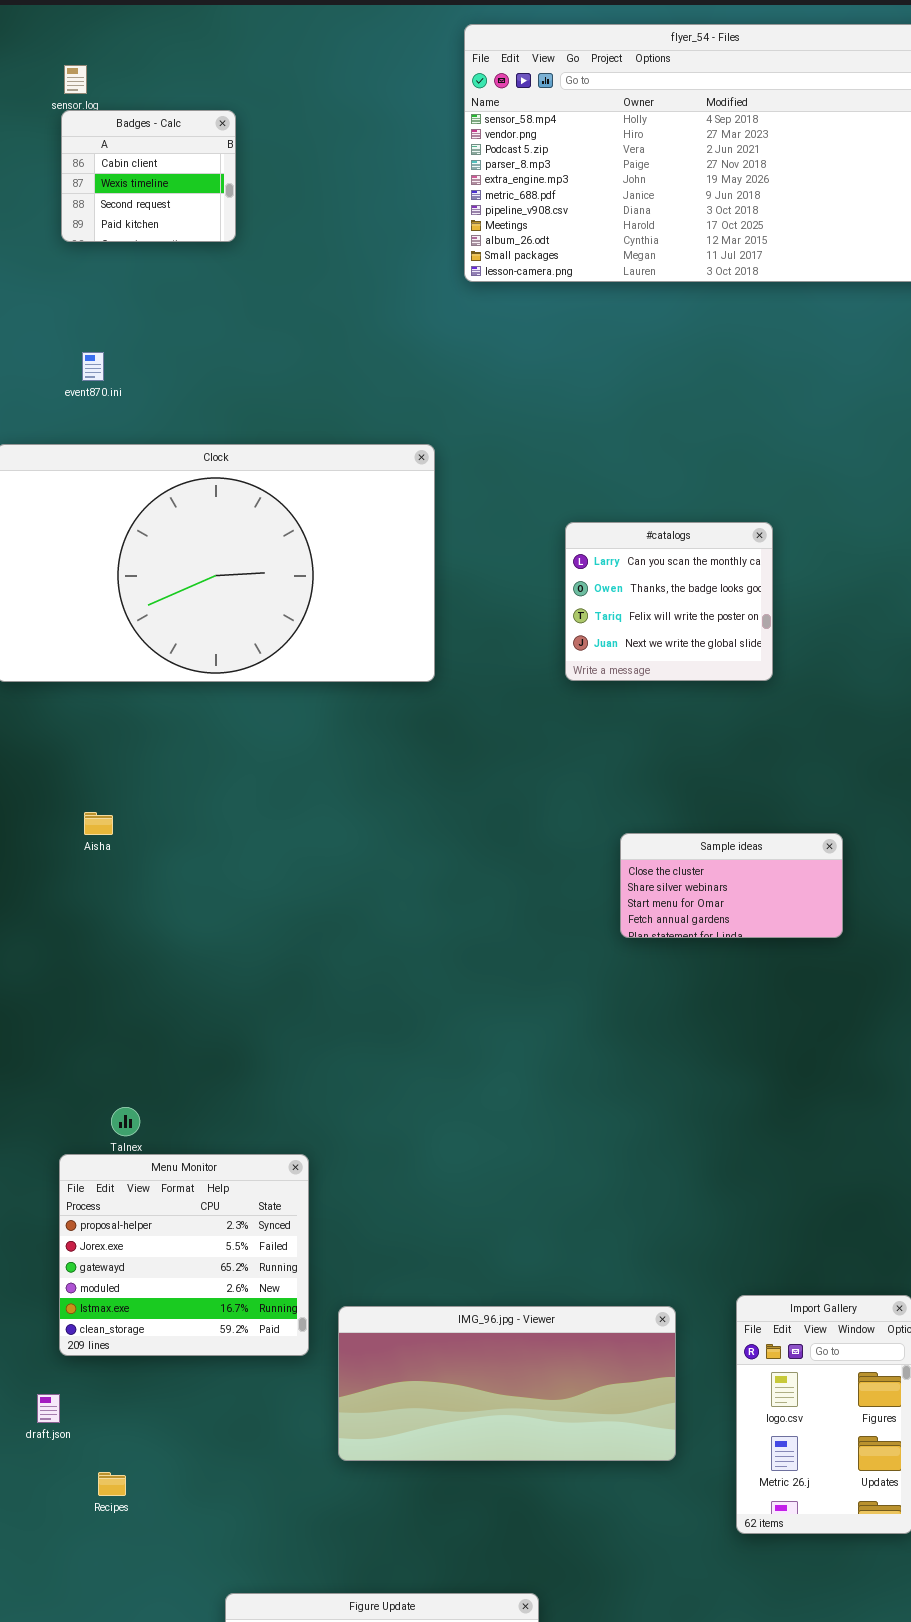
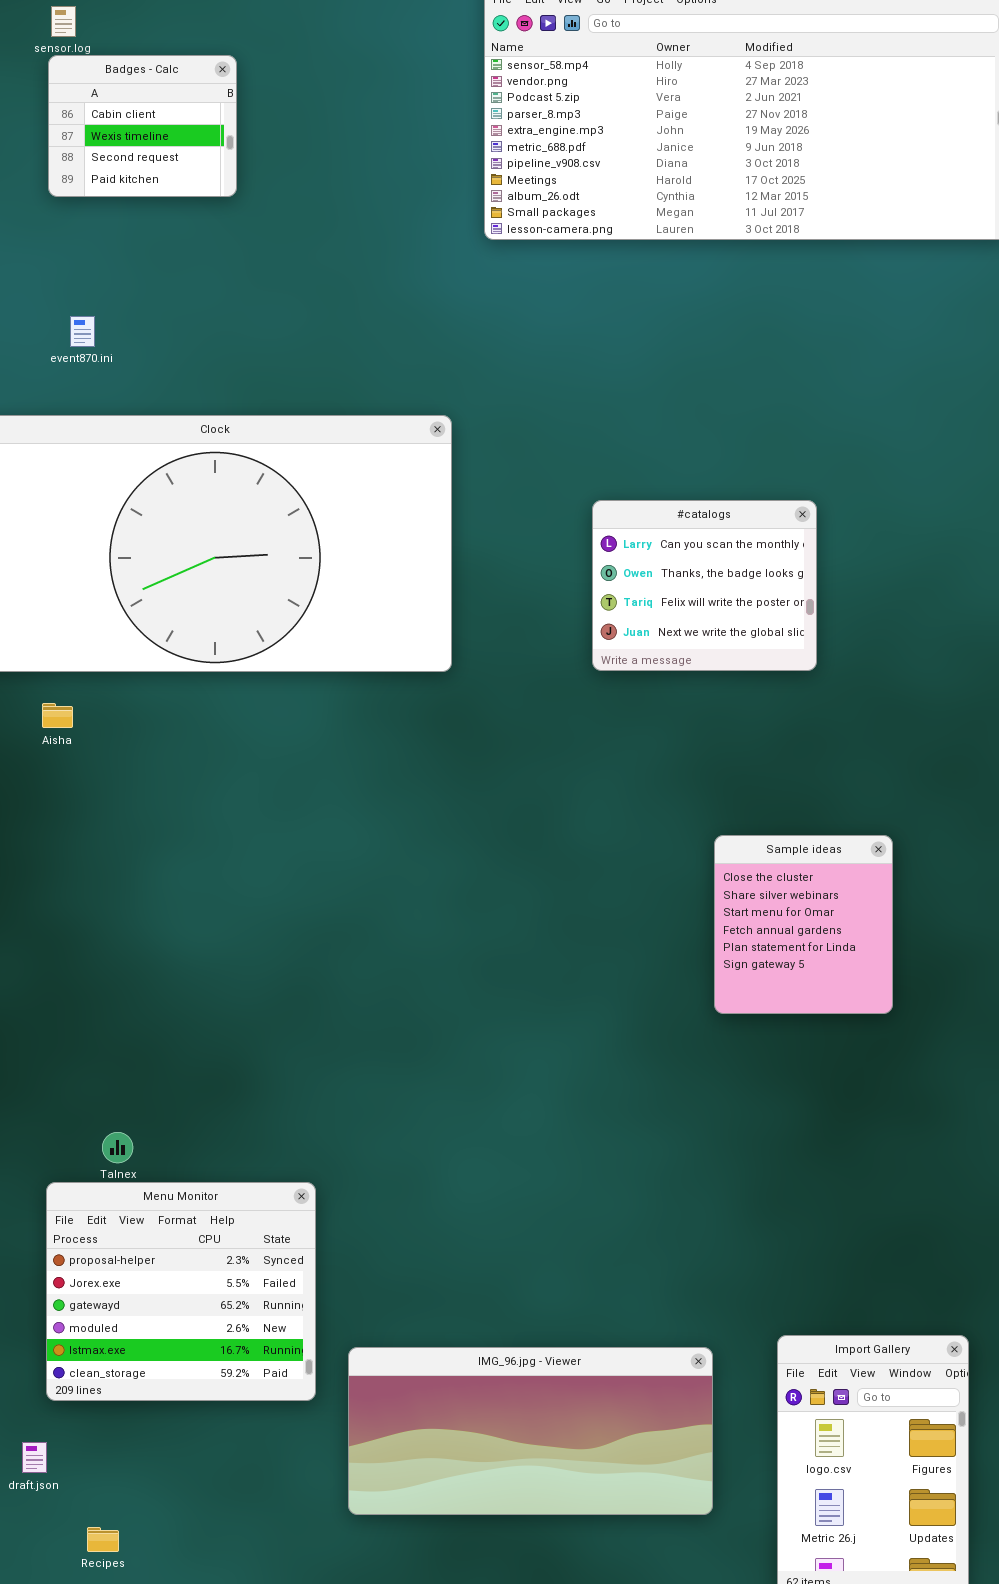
Aisha: [84,812,113,835] -> [42,703,73,728], moved
Sample ideas: [620,833,843,938] -> [714,835,893,1014], resized

